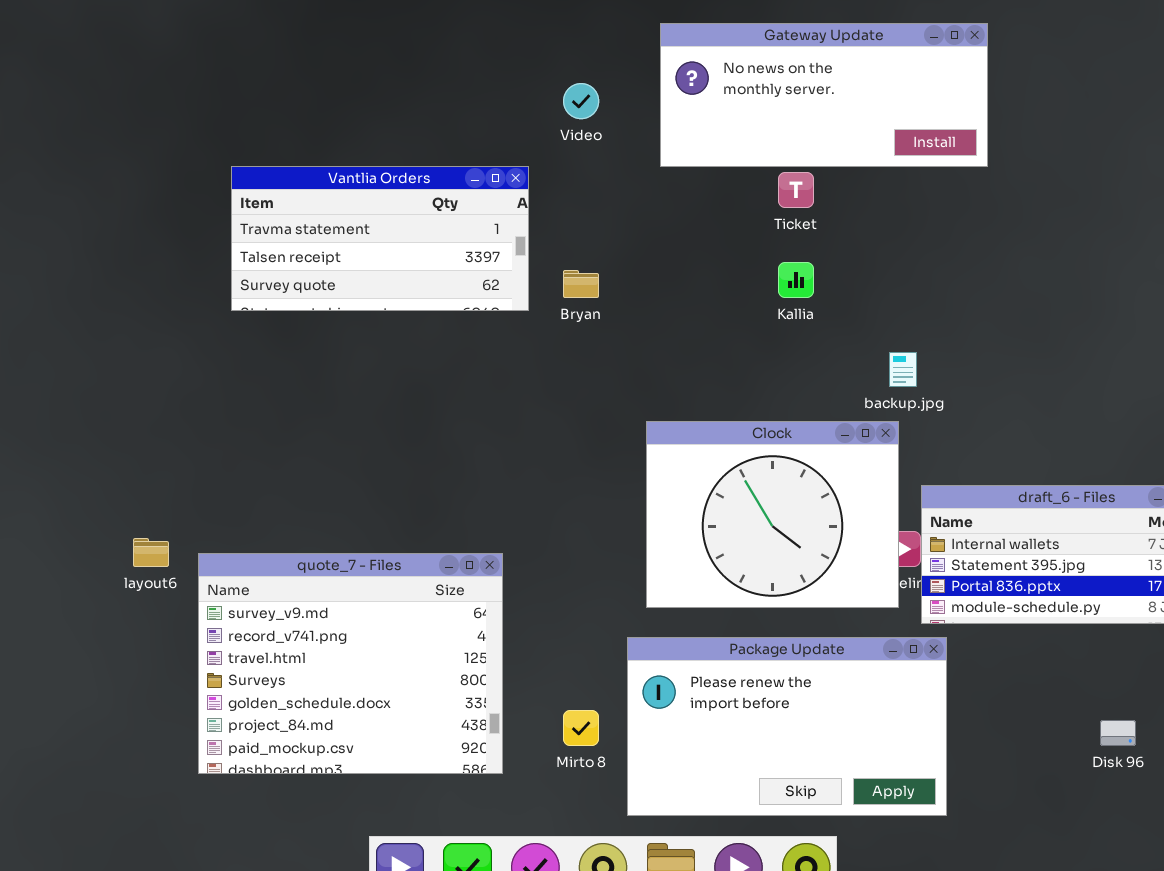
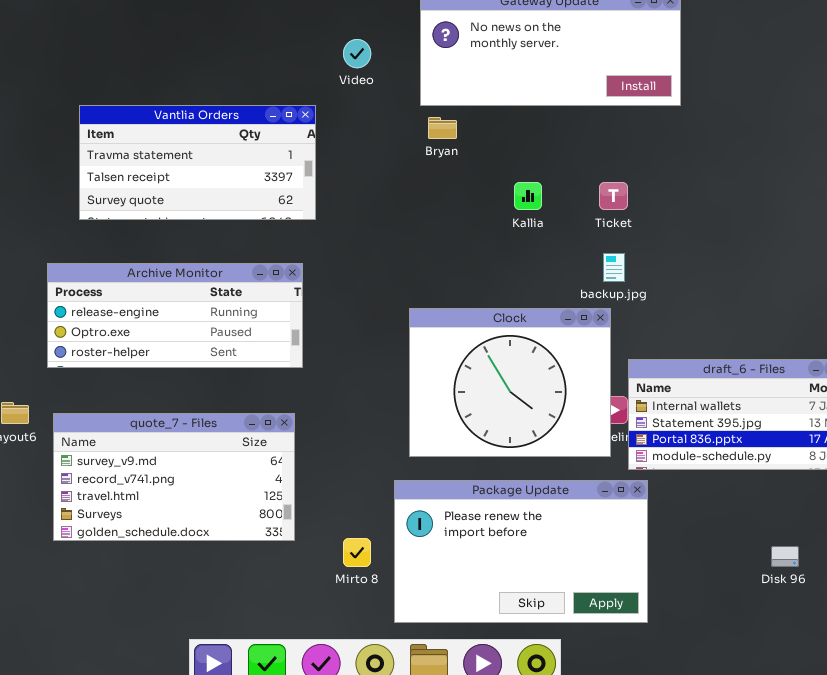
Ticket: [778,172,814,208] -> [599,182,628,210], moved
Bryan: [563,270,599,298] -> [428,117,457,139], moved
Archive Monitor: none -> [47,263,303,368], opened
quote_7 - Files: [198,553,503,774] -> [53,413,295,541], resized

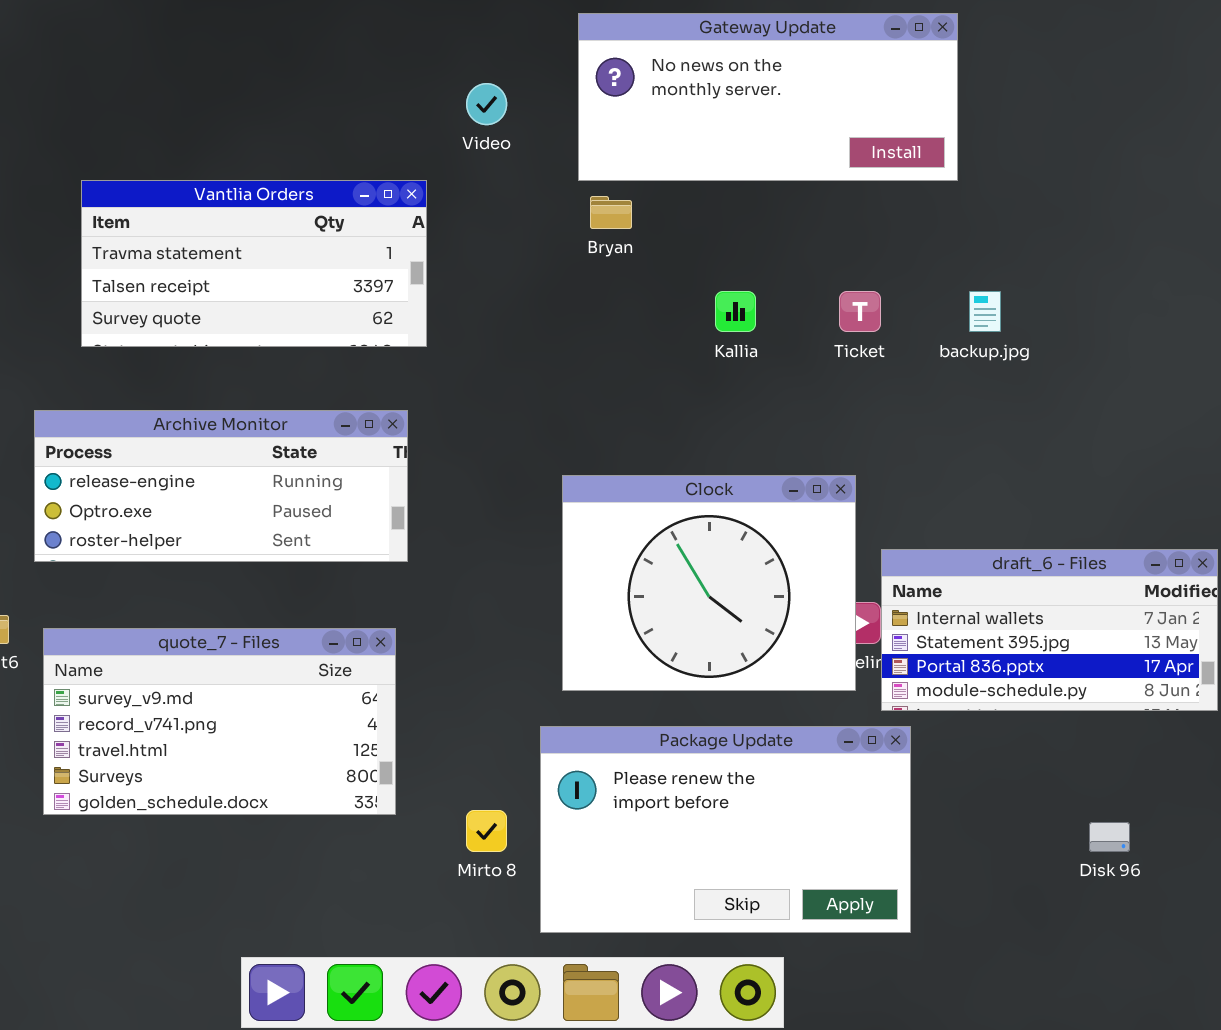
backup.jpg: [603,253,625,282] -> [969,291,1001,332], moved

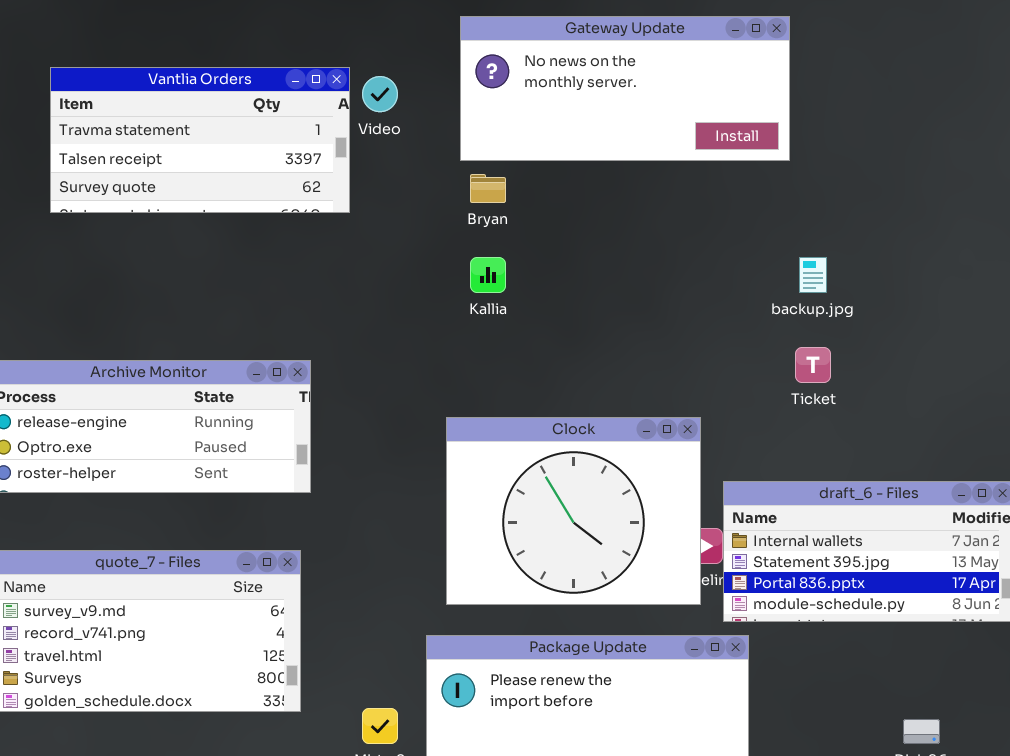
Vantlia Orders: [81,180,427,347] -> [50,67,350,213], moved
Kallia: [715,291,756,332] -> [470,257,506,293], moved
Ticket: [839,291,881,332] -> [795,347,831,383], moved

